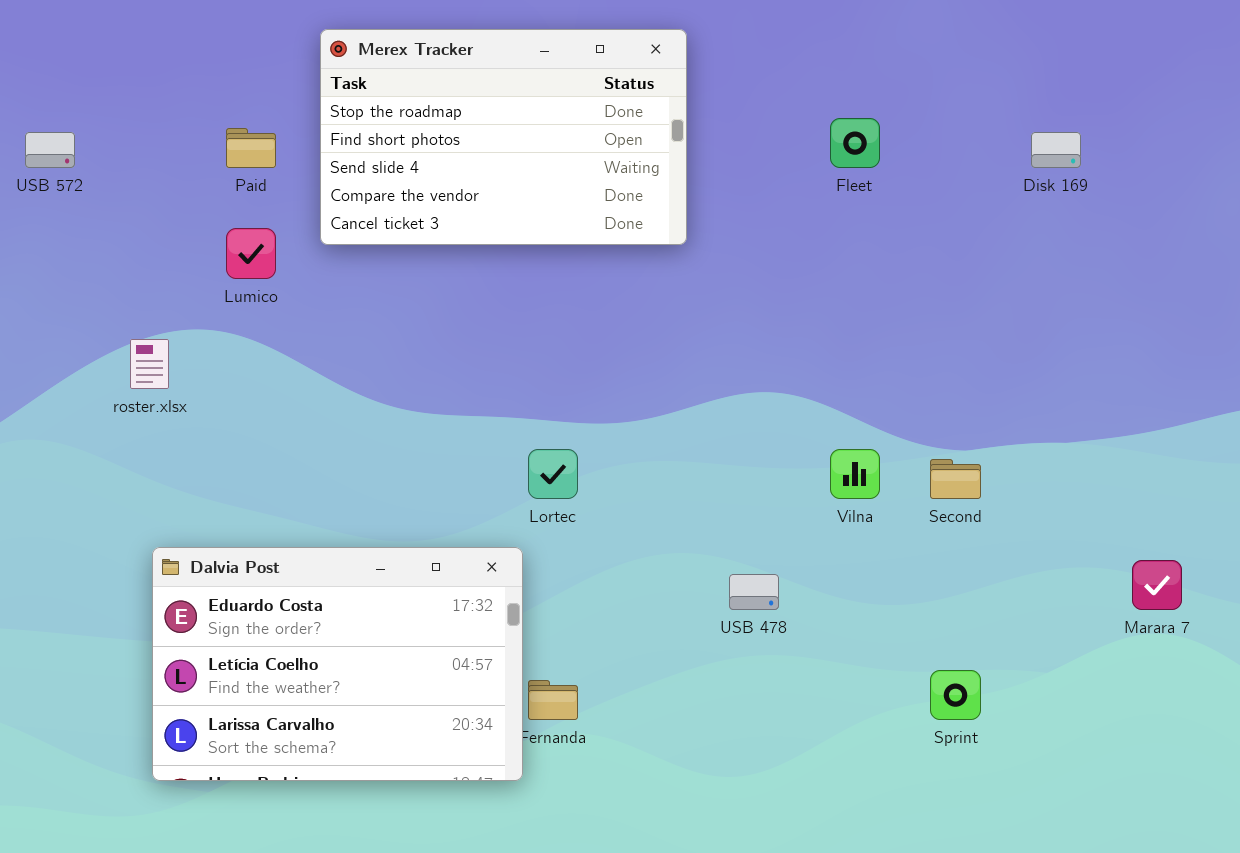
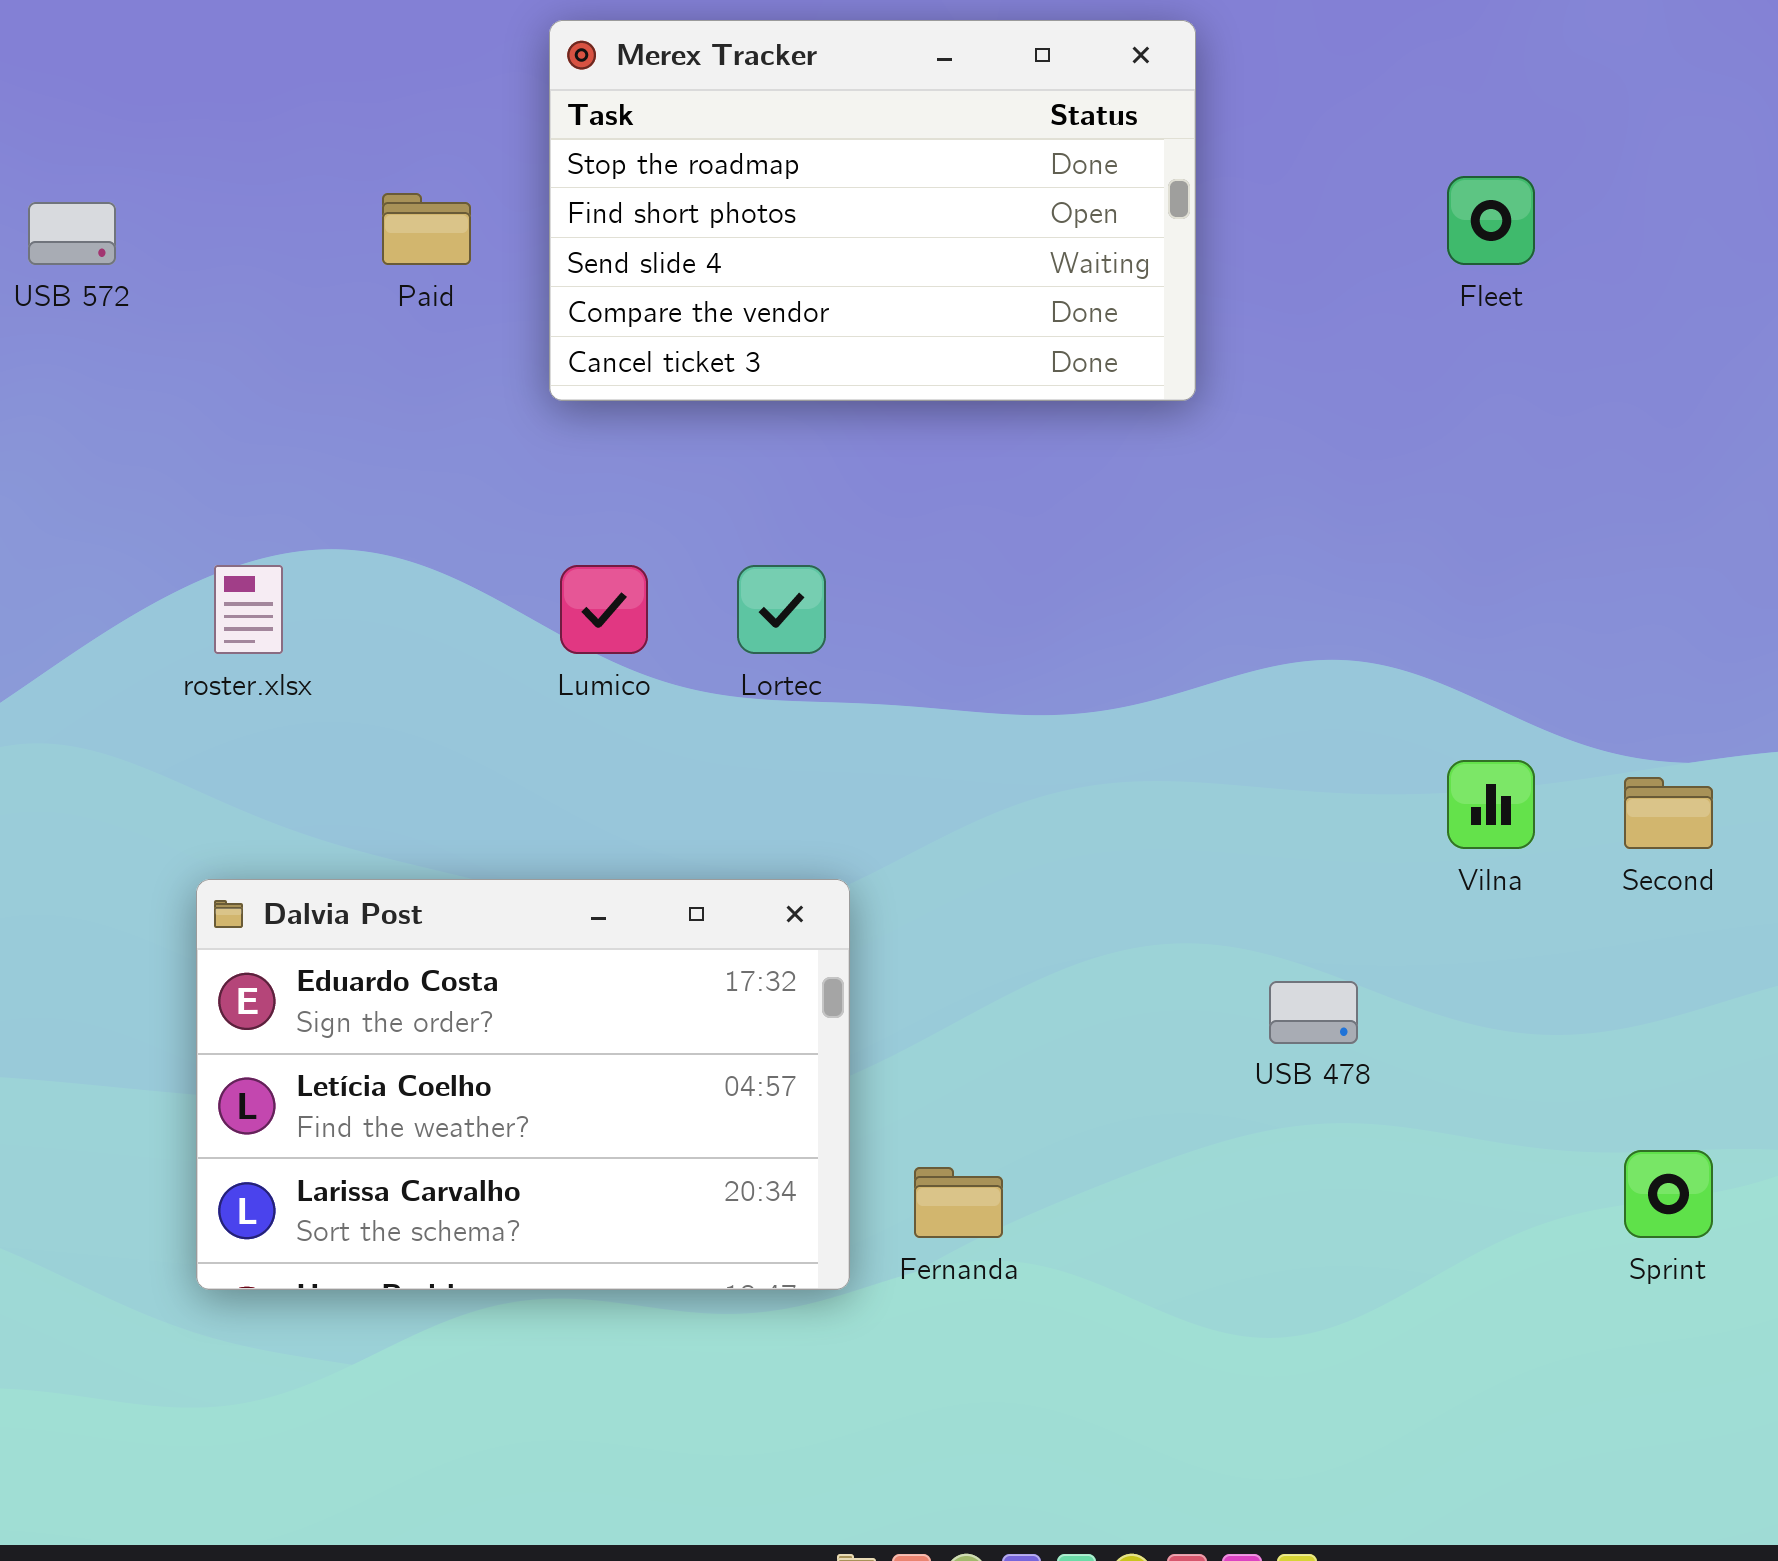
Lumico: [226,228,276,279] -> [560,565,648,654], moved
Lortec: [528,449,578,499] -> [737,565,826,654], moved
Dalvia Post: [152,547,523,781] -> [196,879,850,1290], moved

